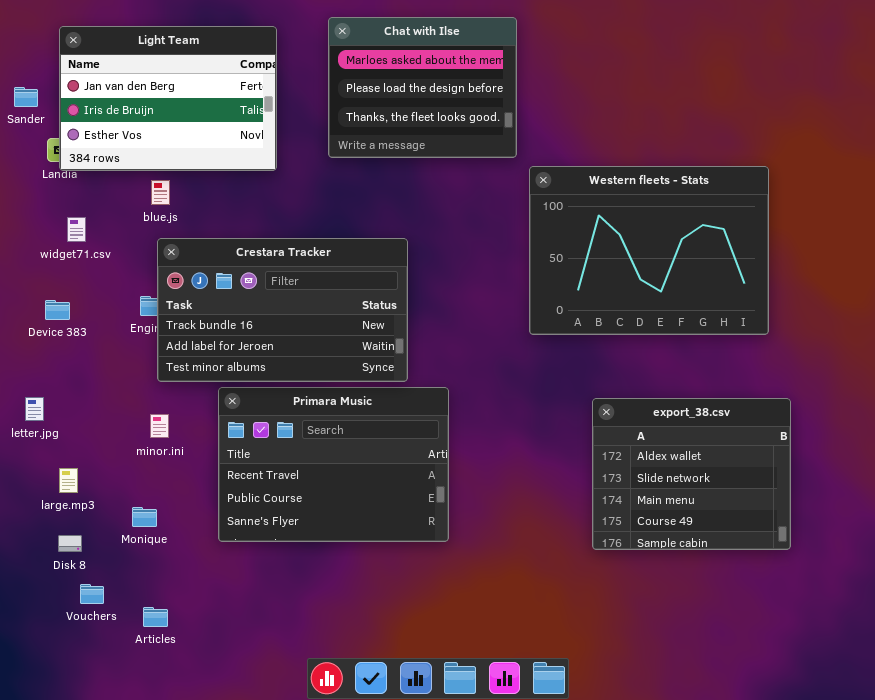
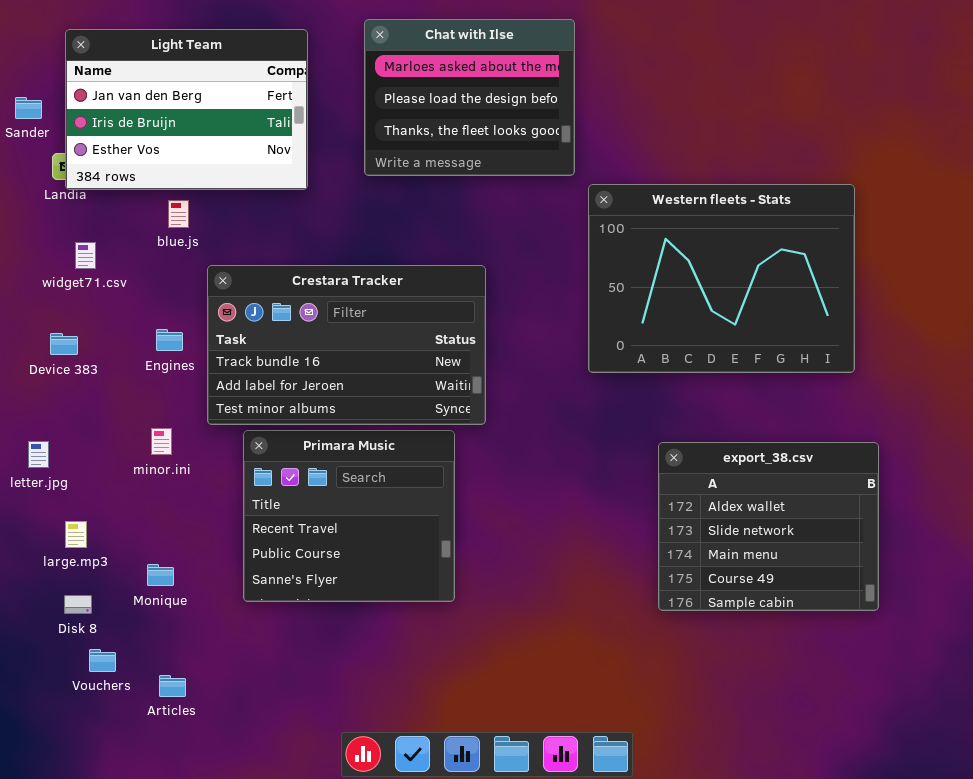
Crestara Tracker: [157,238,408,382] -> [207,265,486,425], moved
Primara Music: [218,387,449,542] -> [243,430,455,602], resized
minor.ini: [150,414,169,438] -> [151,428,172,455], moved

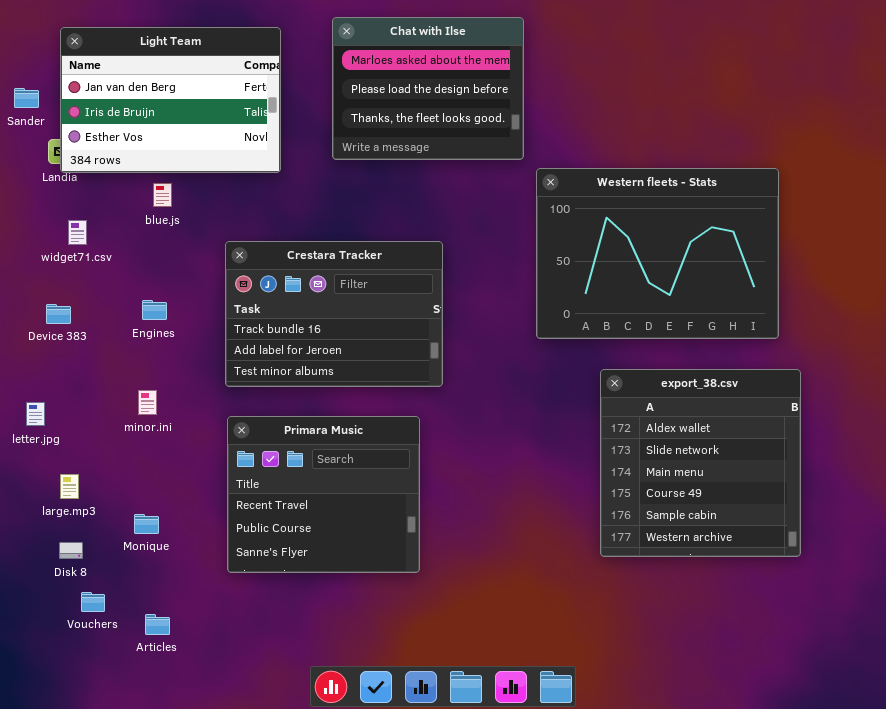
Crestara Tracker: [207,265,486,425] -> [225,241,443,387], resized
Primara Music: [243,430,455,602] -> [227,416,420,573], moved
export_38.csv: [658,442,879,611] -> [600,369,801,557], resized

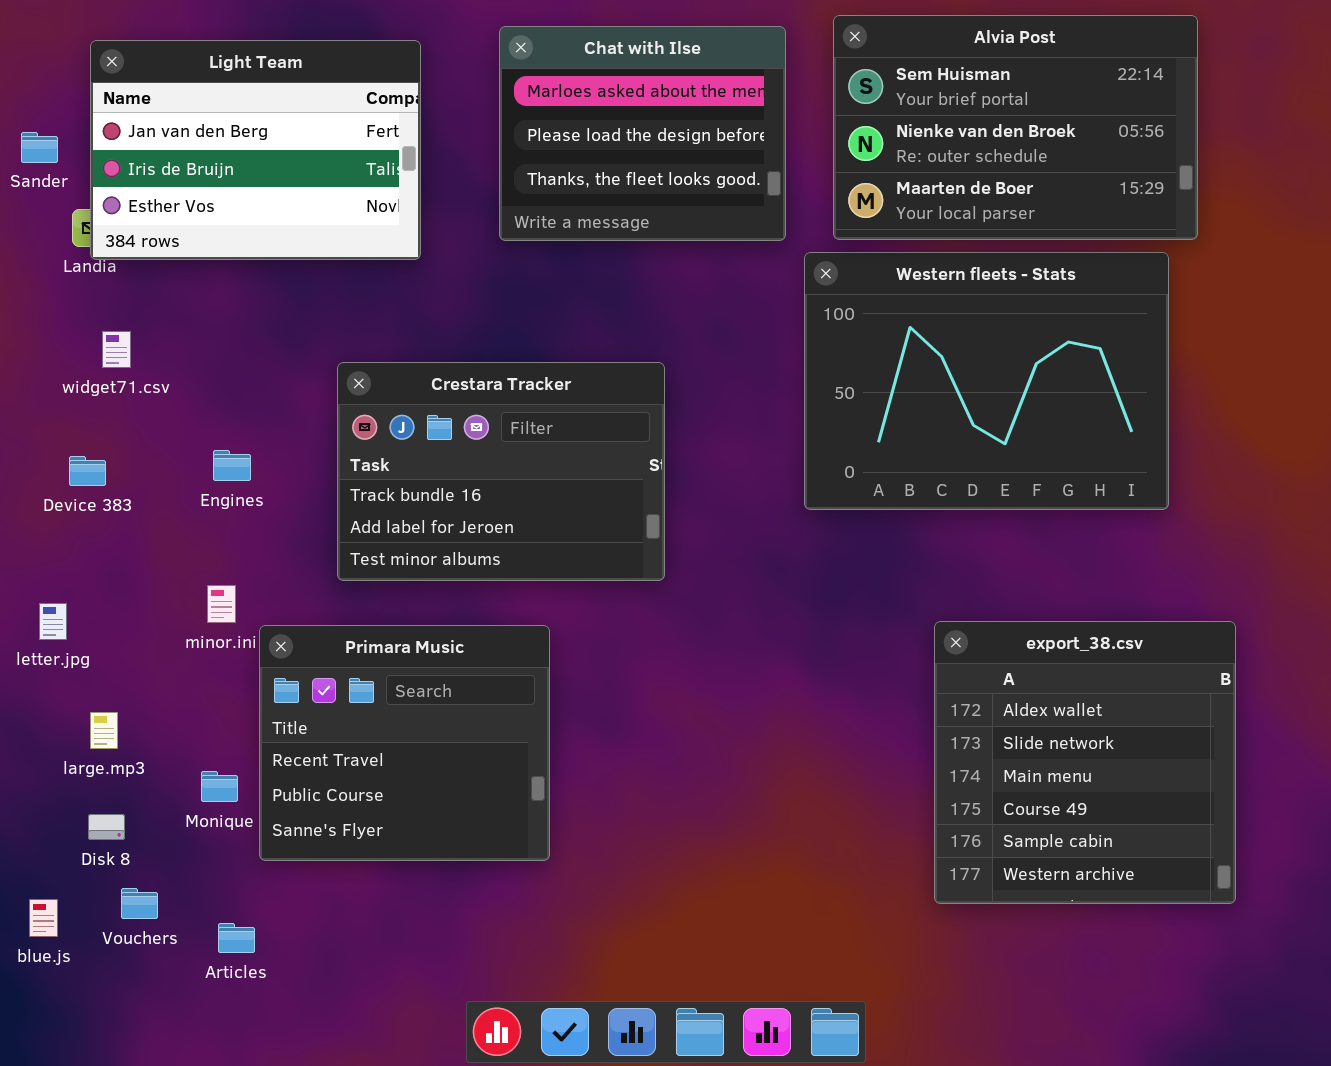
Alvia Post: none -> [833,15,1198,240], opened
blue.js: [153,183,172,207] -> [29,899,58,937], moved
export_38.csv: [600,369,801,557] -> [934,621,1236,904], moved
Primara Music: [227,416,420,573] -> [259,625,550,861], moved

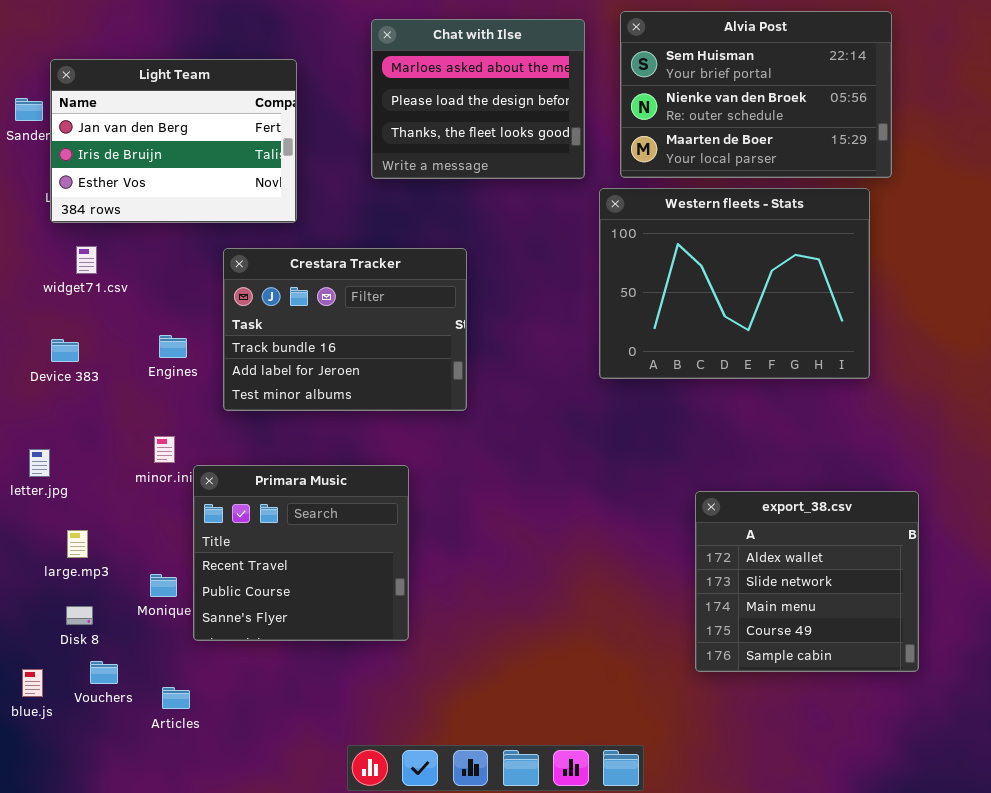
Light Team: [90,40,421,260] -> [50,59,297,223], moved
Crestara Tracker: [337,362,665,581] -> [223,248,467,411], moved
export_38.csv: [934,621,1236,904] -> [695,491,919,672], resized

